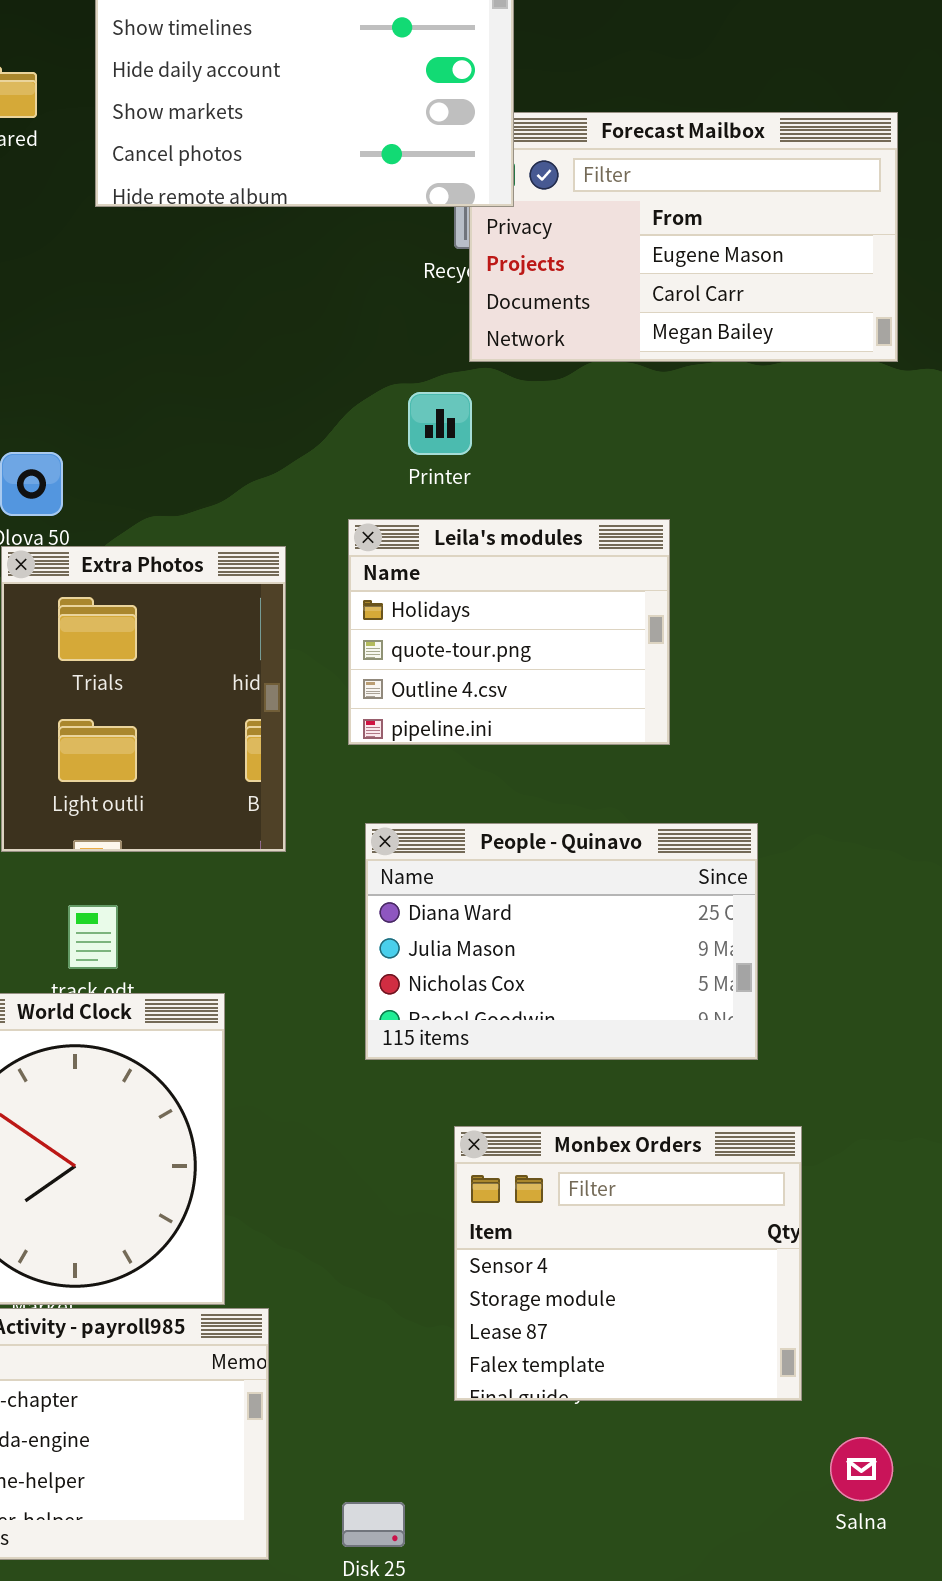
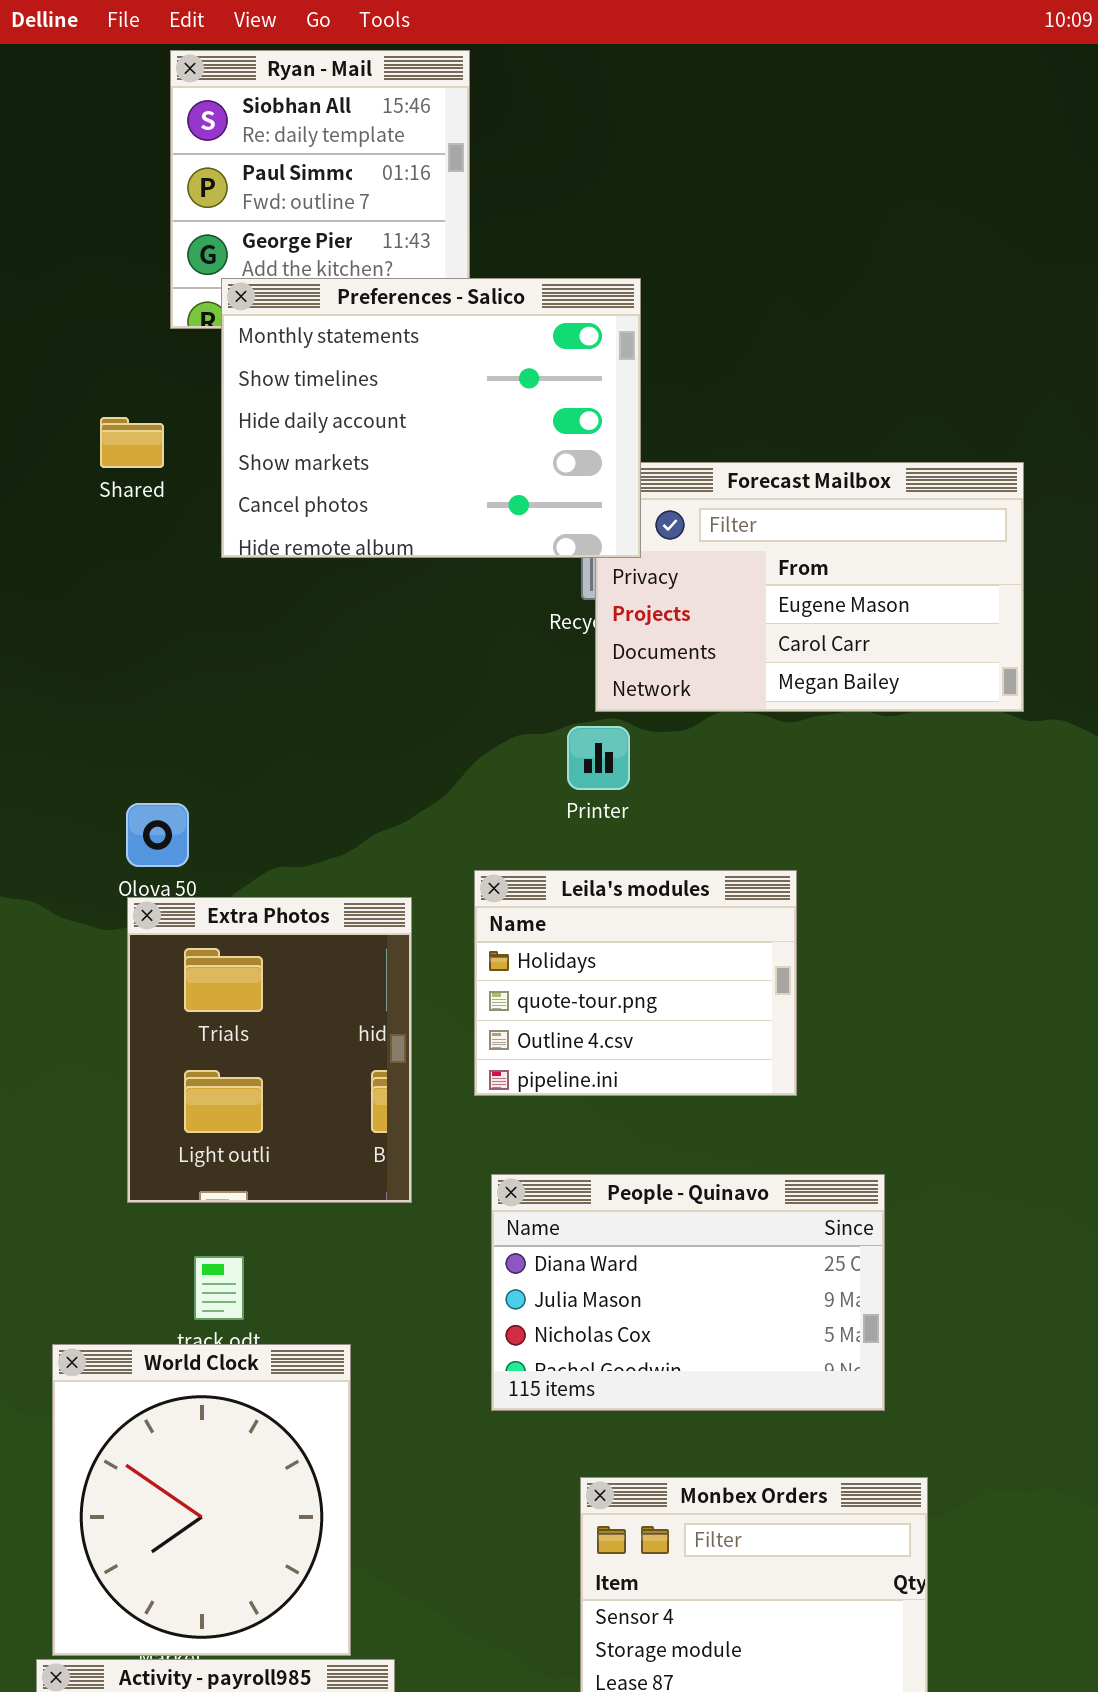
Printer: [408,392,472,455] -> [567,726,630,790], moved

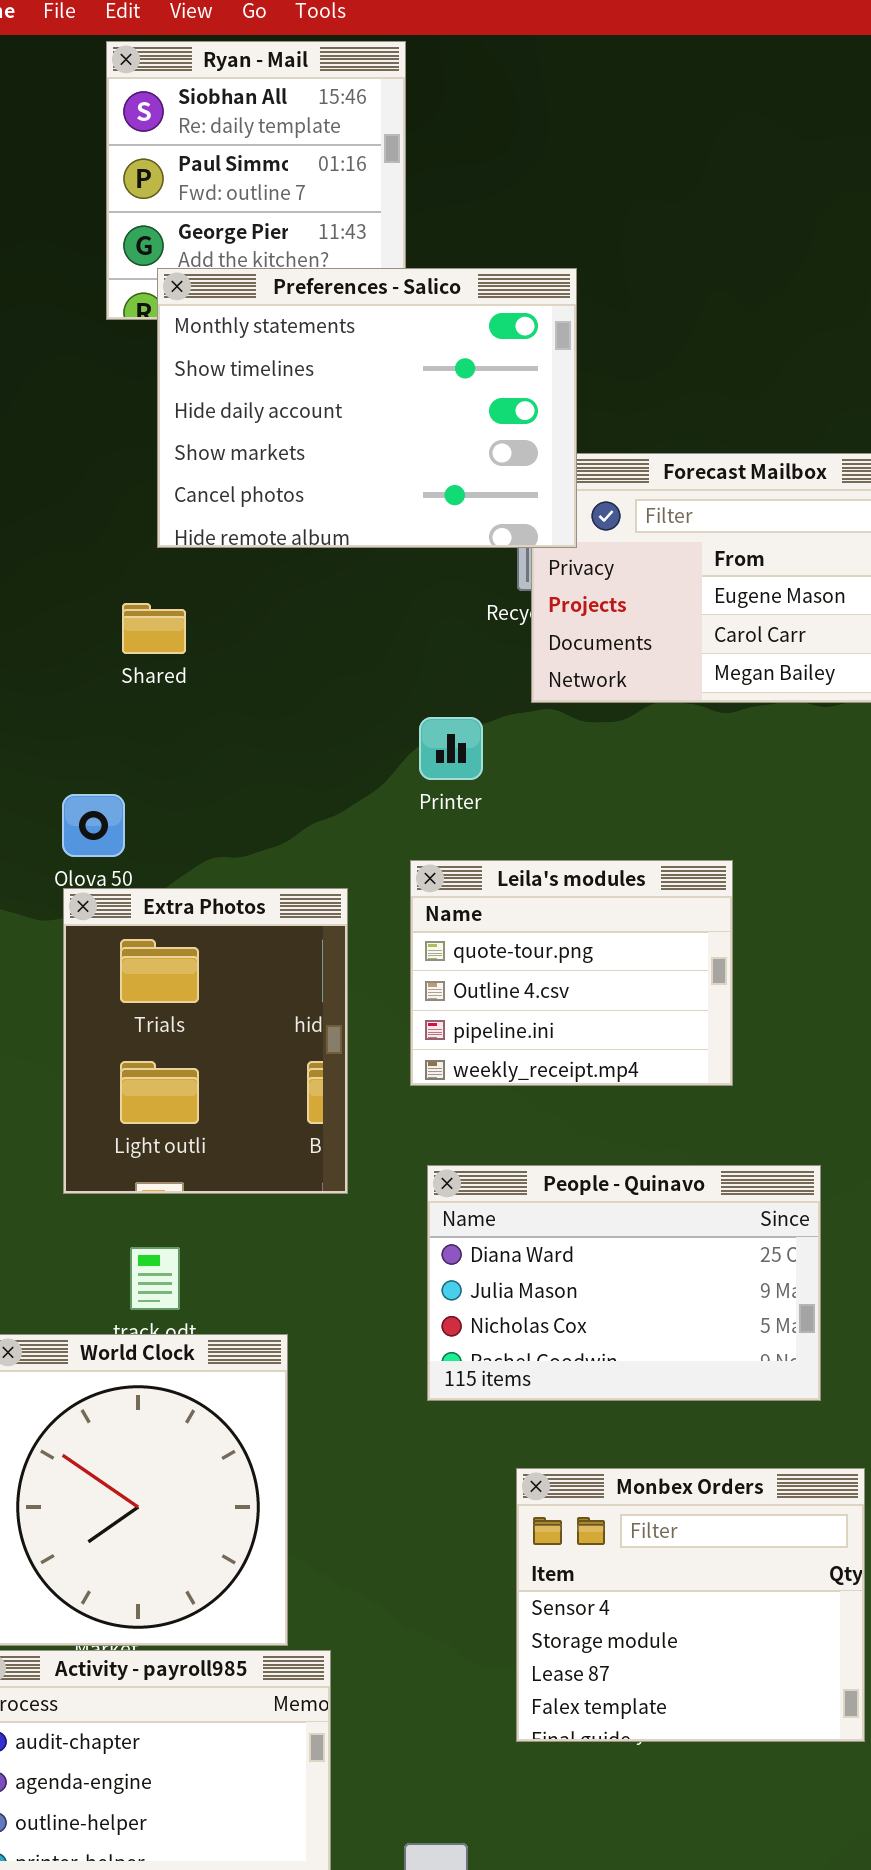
Shared: [100,417,164,468] -> [122,603,186,654], moved
Printer: [567,726,630,790] -> [419,717,483,780], moved
Leila's modules: [474,870,797,1096] -> [410,860,733,1086], scrolled down 1 row

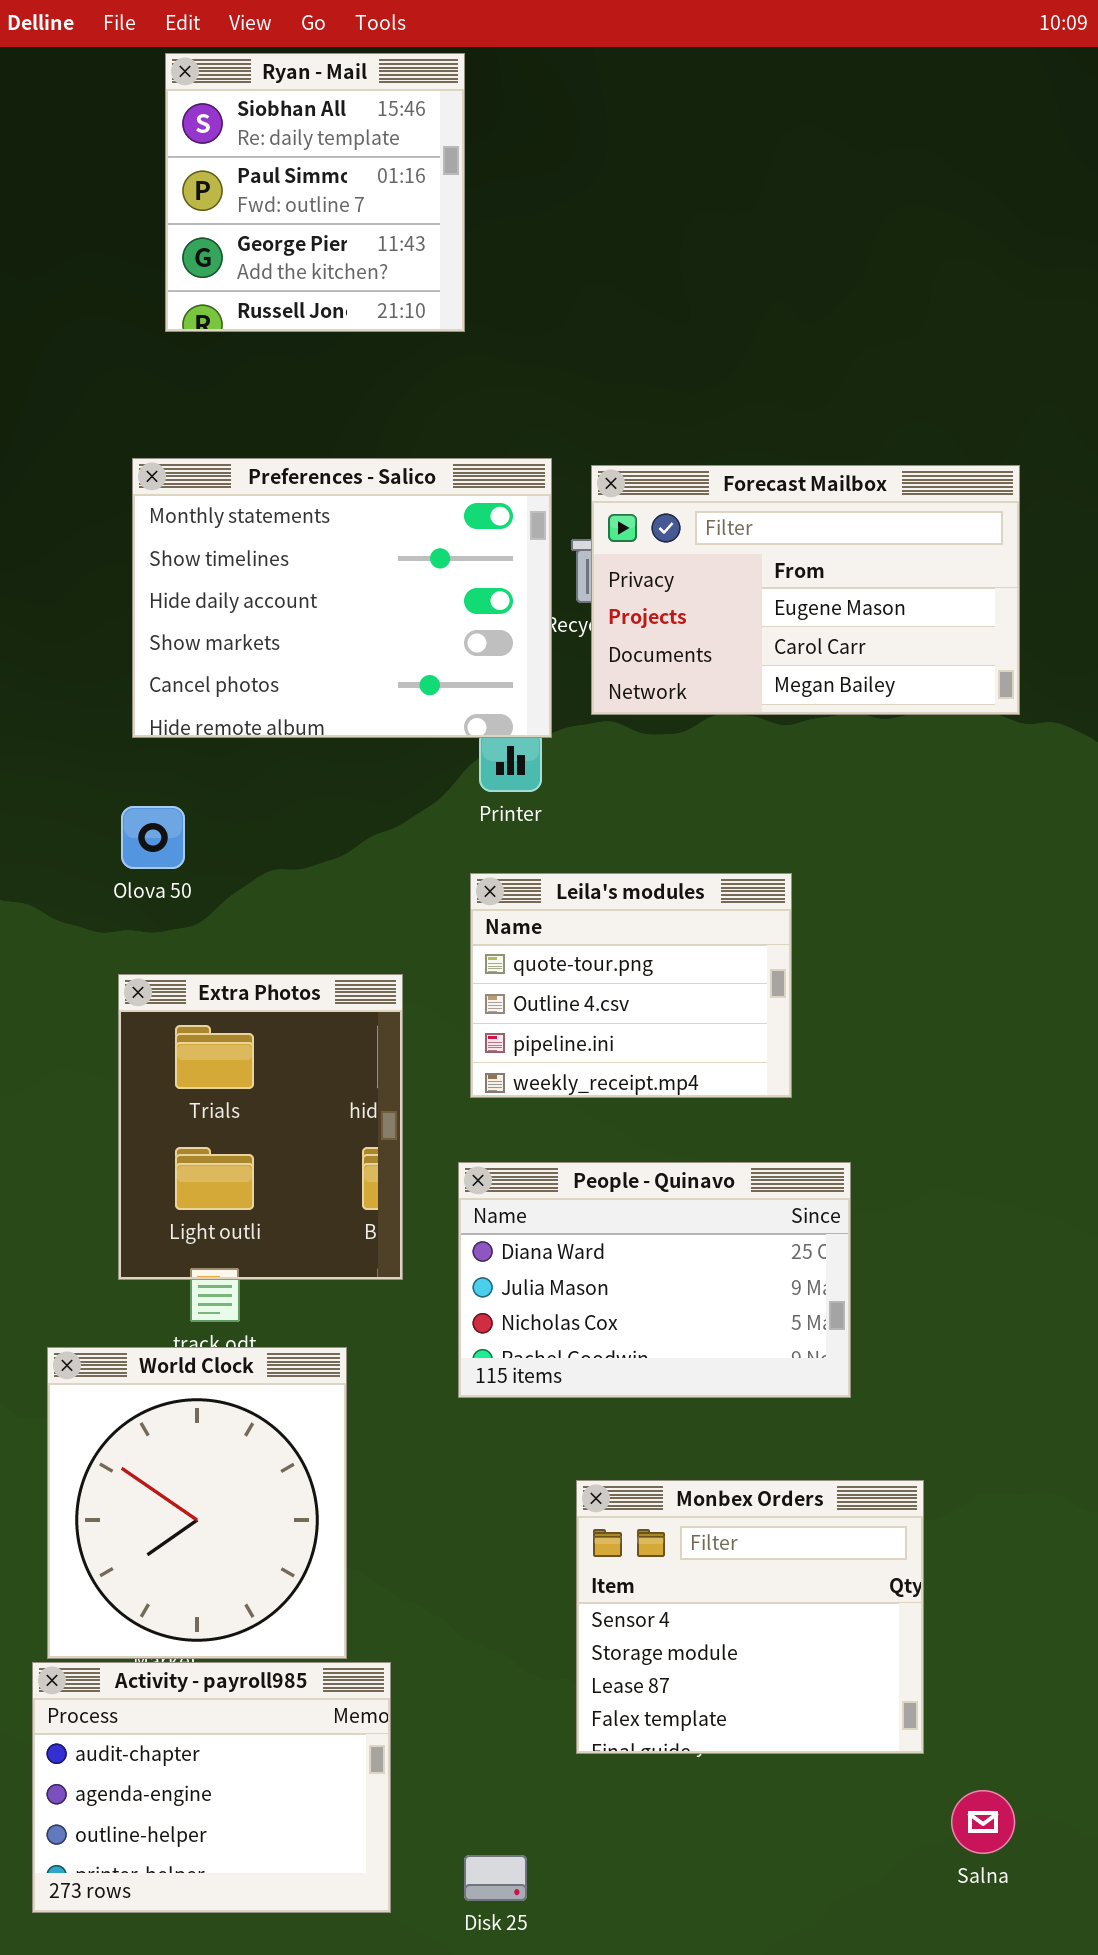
Preferences - Salico: [157,268,577,548] -> [132,458,552,738], moved
Extra Photos: [63,888,348,1194] -> [118,974,403,1280], moved
People - Quinavo: [427,1165,821,1401] -> [458,1162,851,1398], moved

